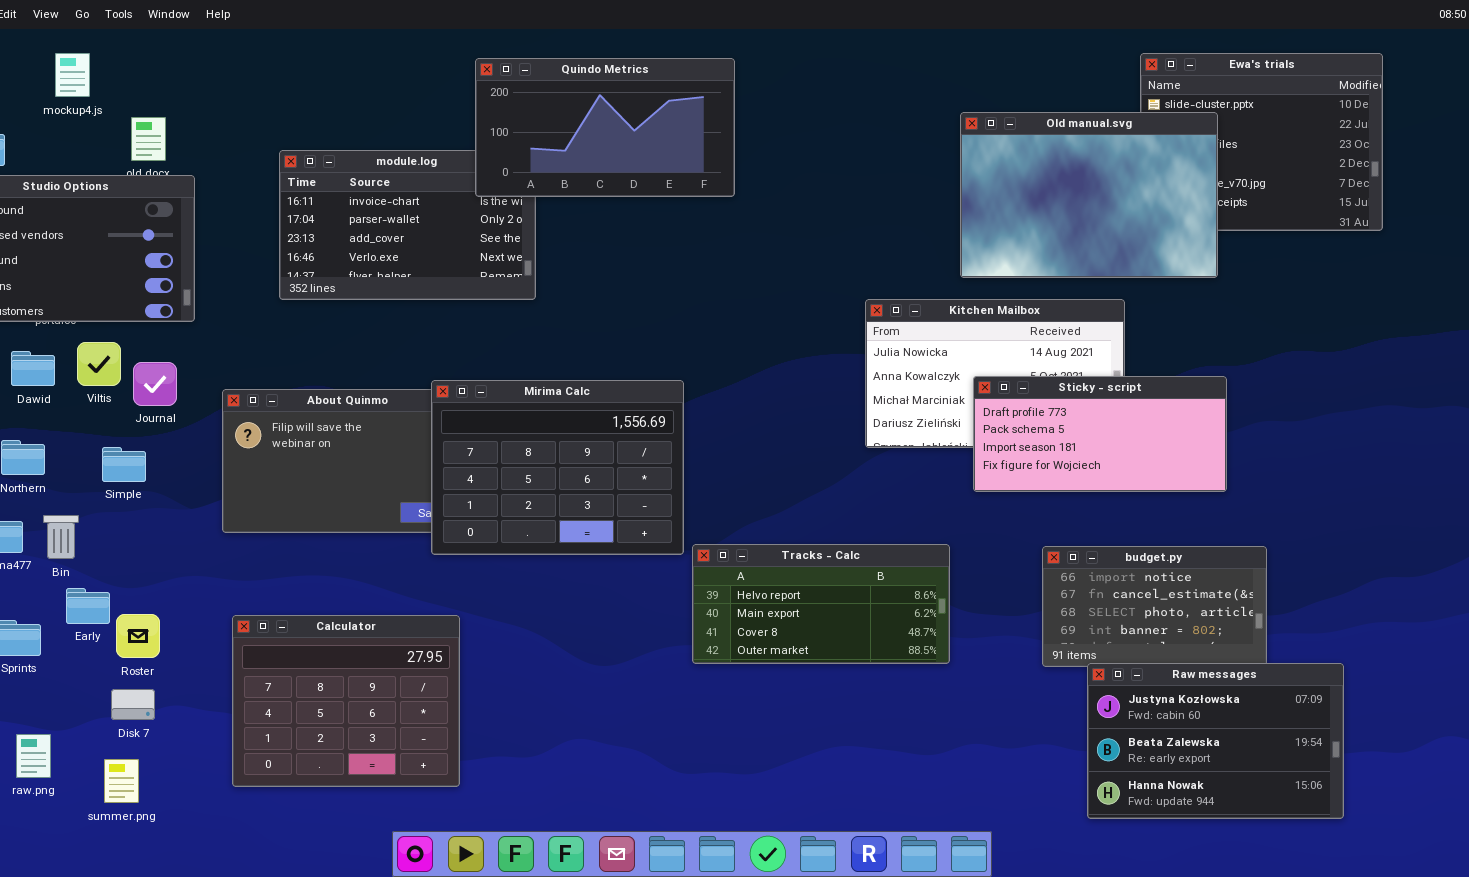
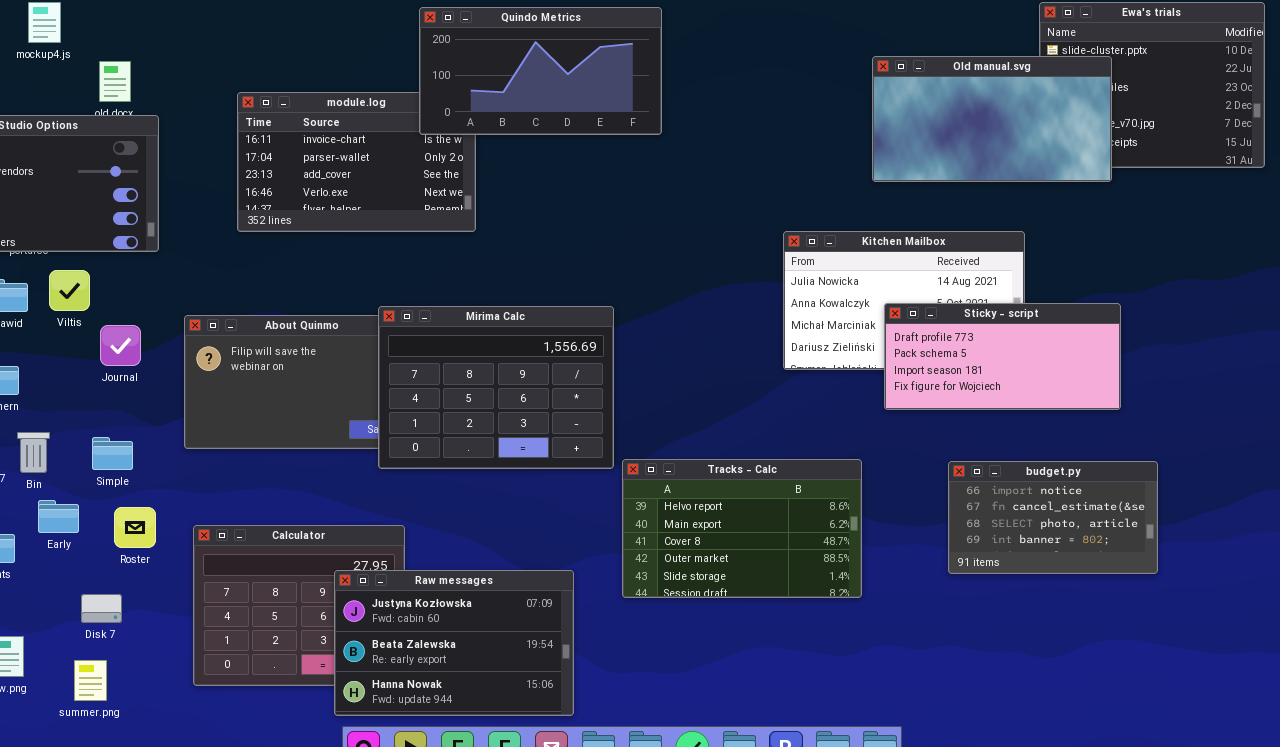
Old manual.svg: [960,112,1218,278] -> [872,56,1112,182], resized
Journal: [133,362,177,406] -> [100,325,141,366], moved
Simple: [102,447,146,482] -> [92,437,133,470], moved
Tracks - Calc: [692,544,950,664] -> [622,459,862,598], resized
Roster: [116,614,160,658] -> [114,507,156,548], moved
Raw messages: [1087,663,1344,819] -> [334,570,574,716], moved

